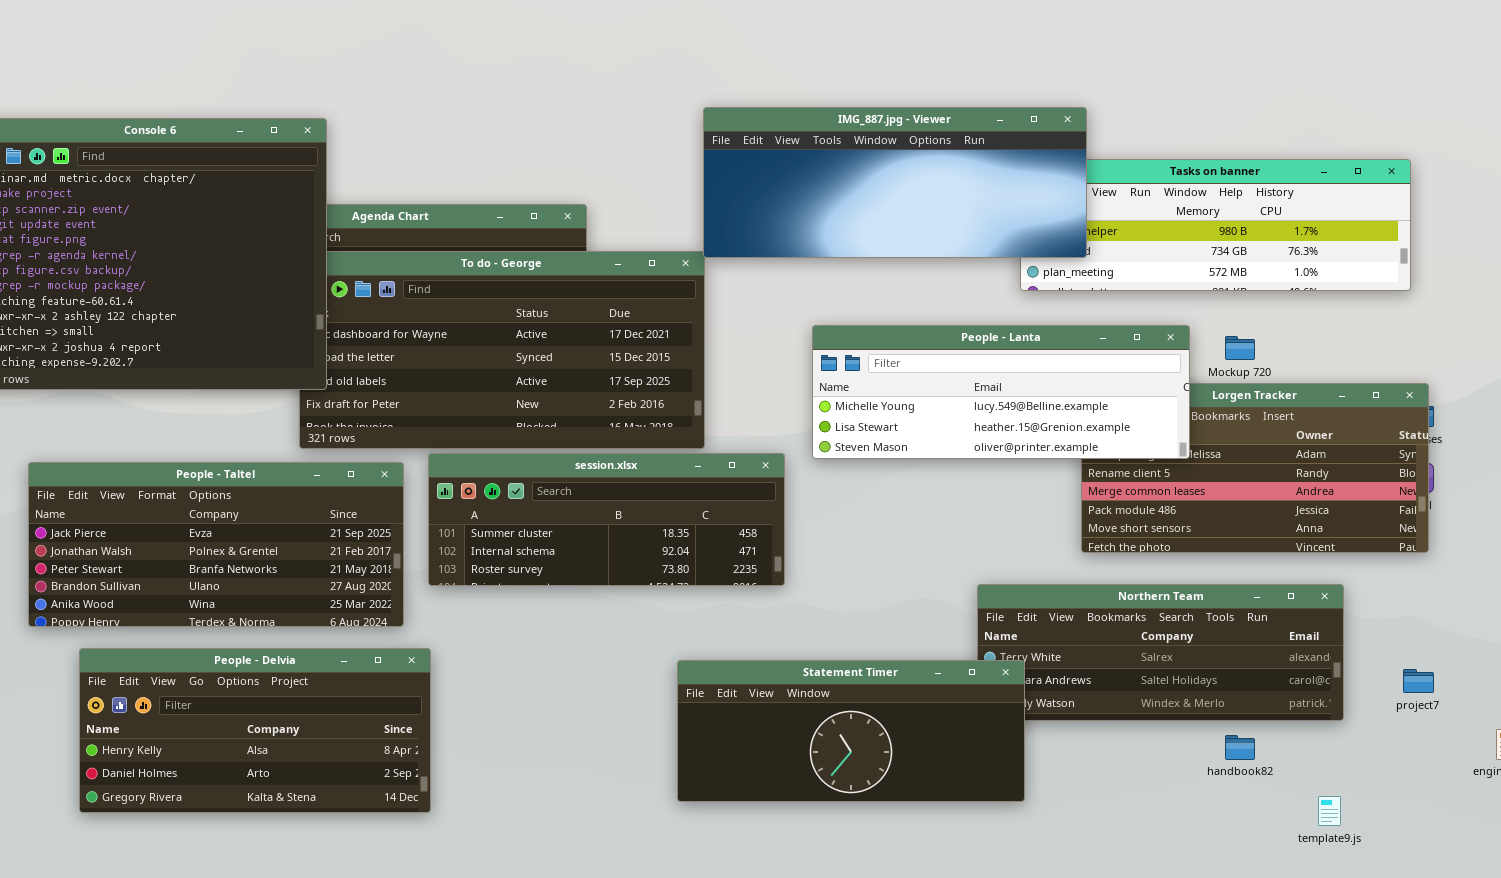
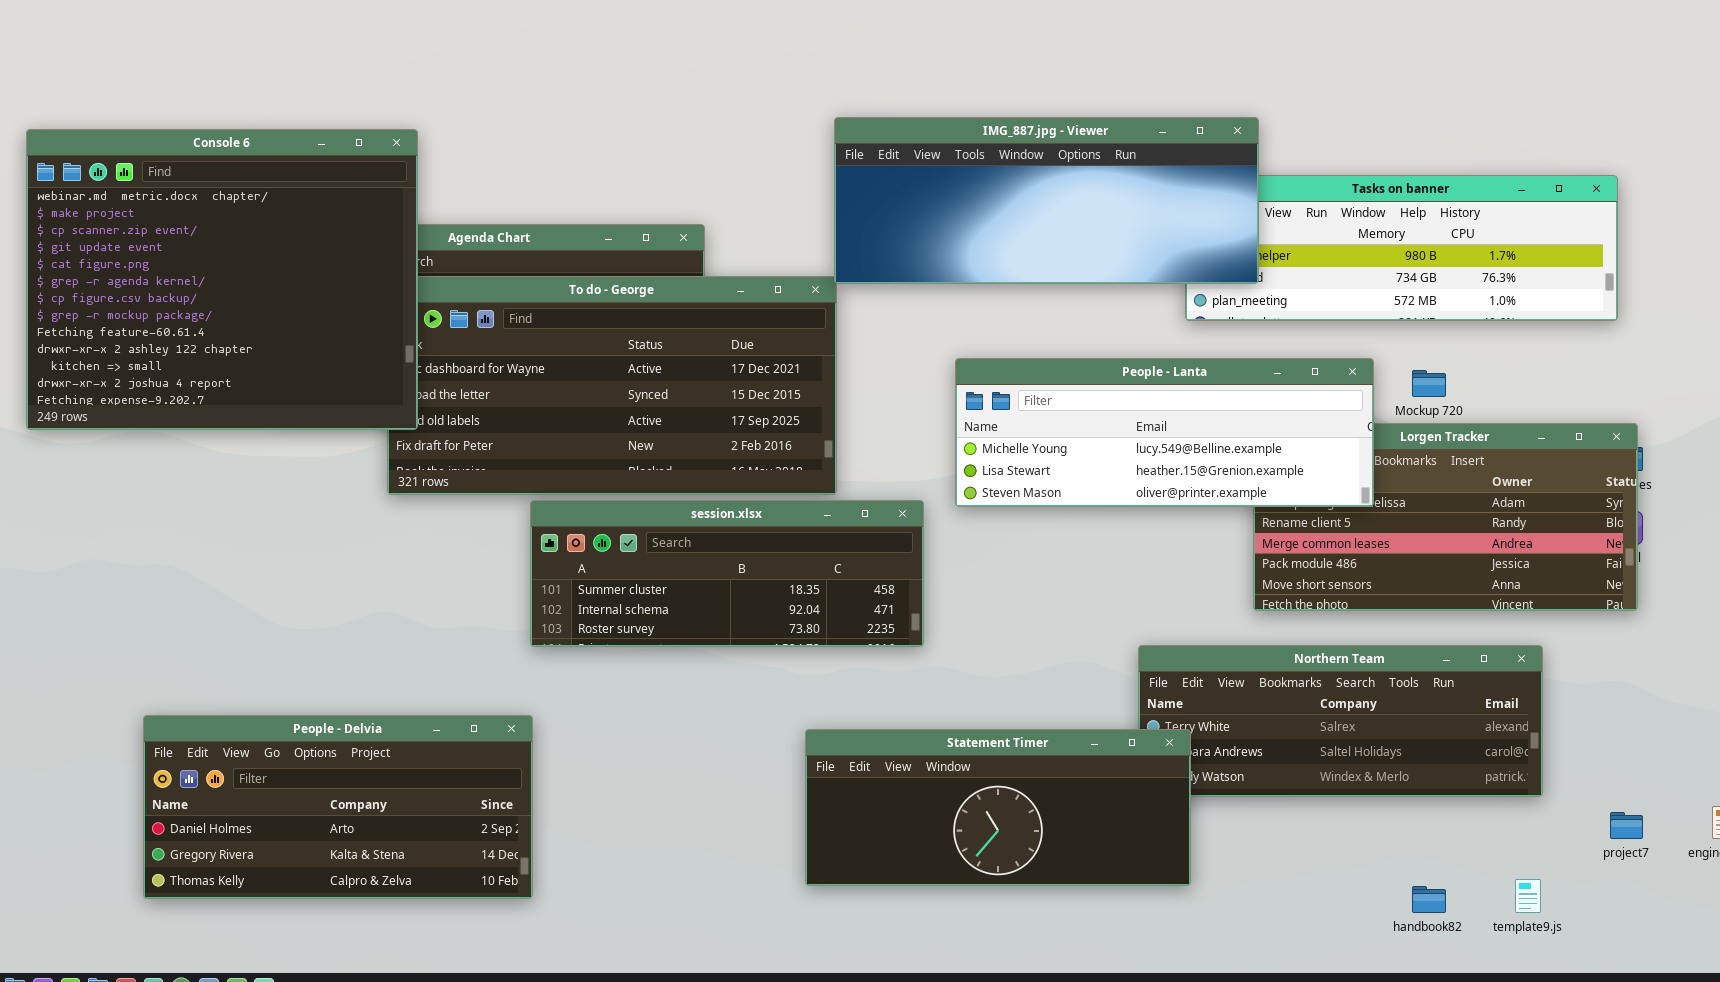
People - Taltel: [28,462,404,627] -> none, closed
People - Delvia: [79,648,431,813] -> [143,715,533,899], scrolled down 1 row
project7: [1403,669,1434,693] -> [1610,812,1643,839], moved
handbook82: [1225,735,1255,760] -> [1412,886,1446,913], moved

